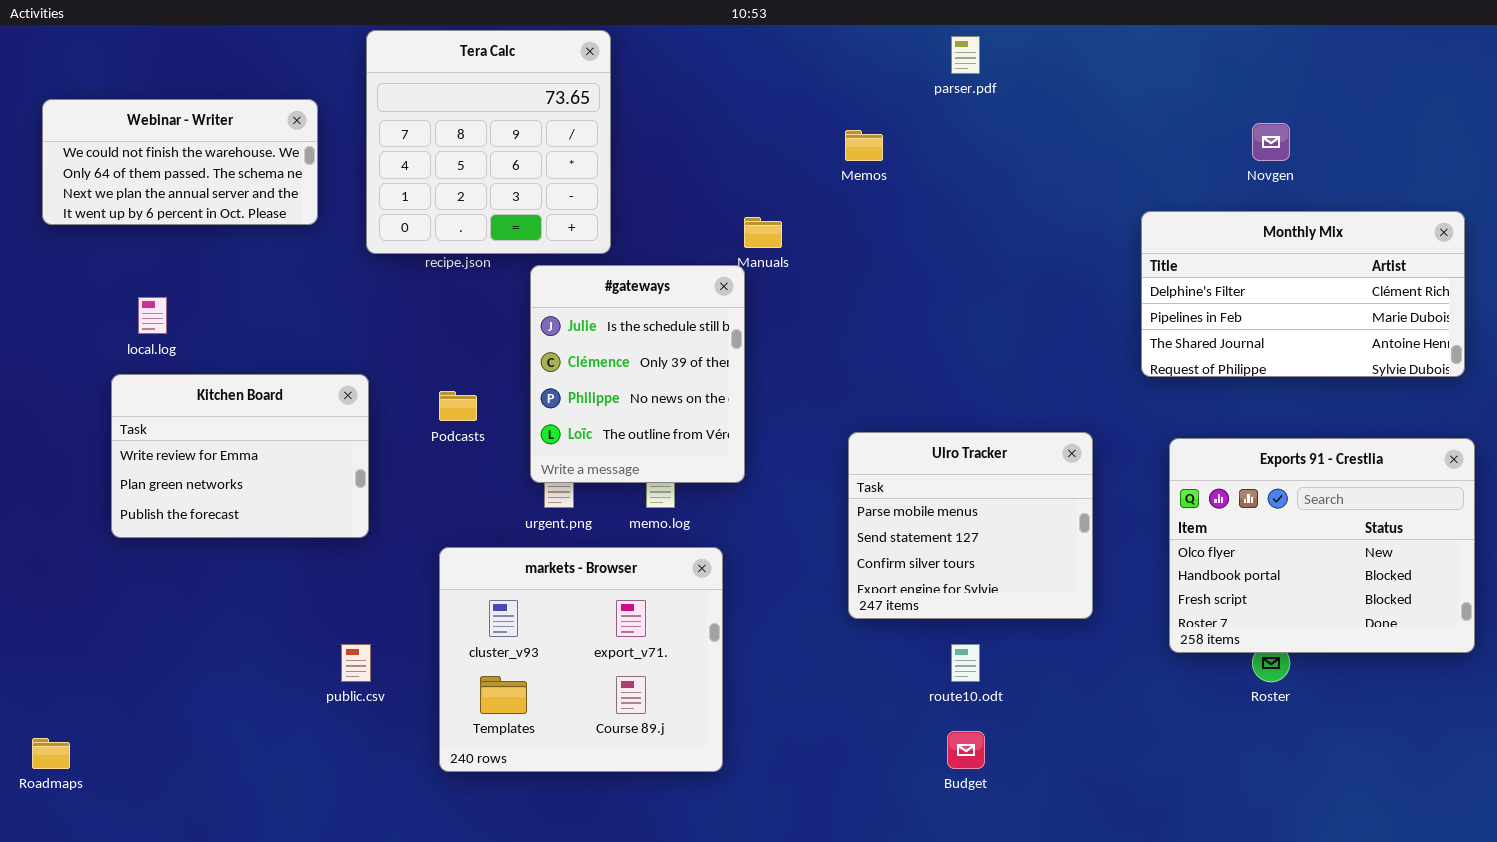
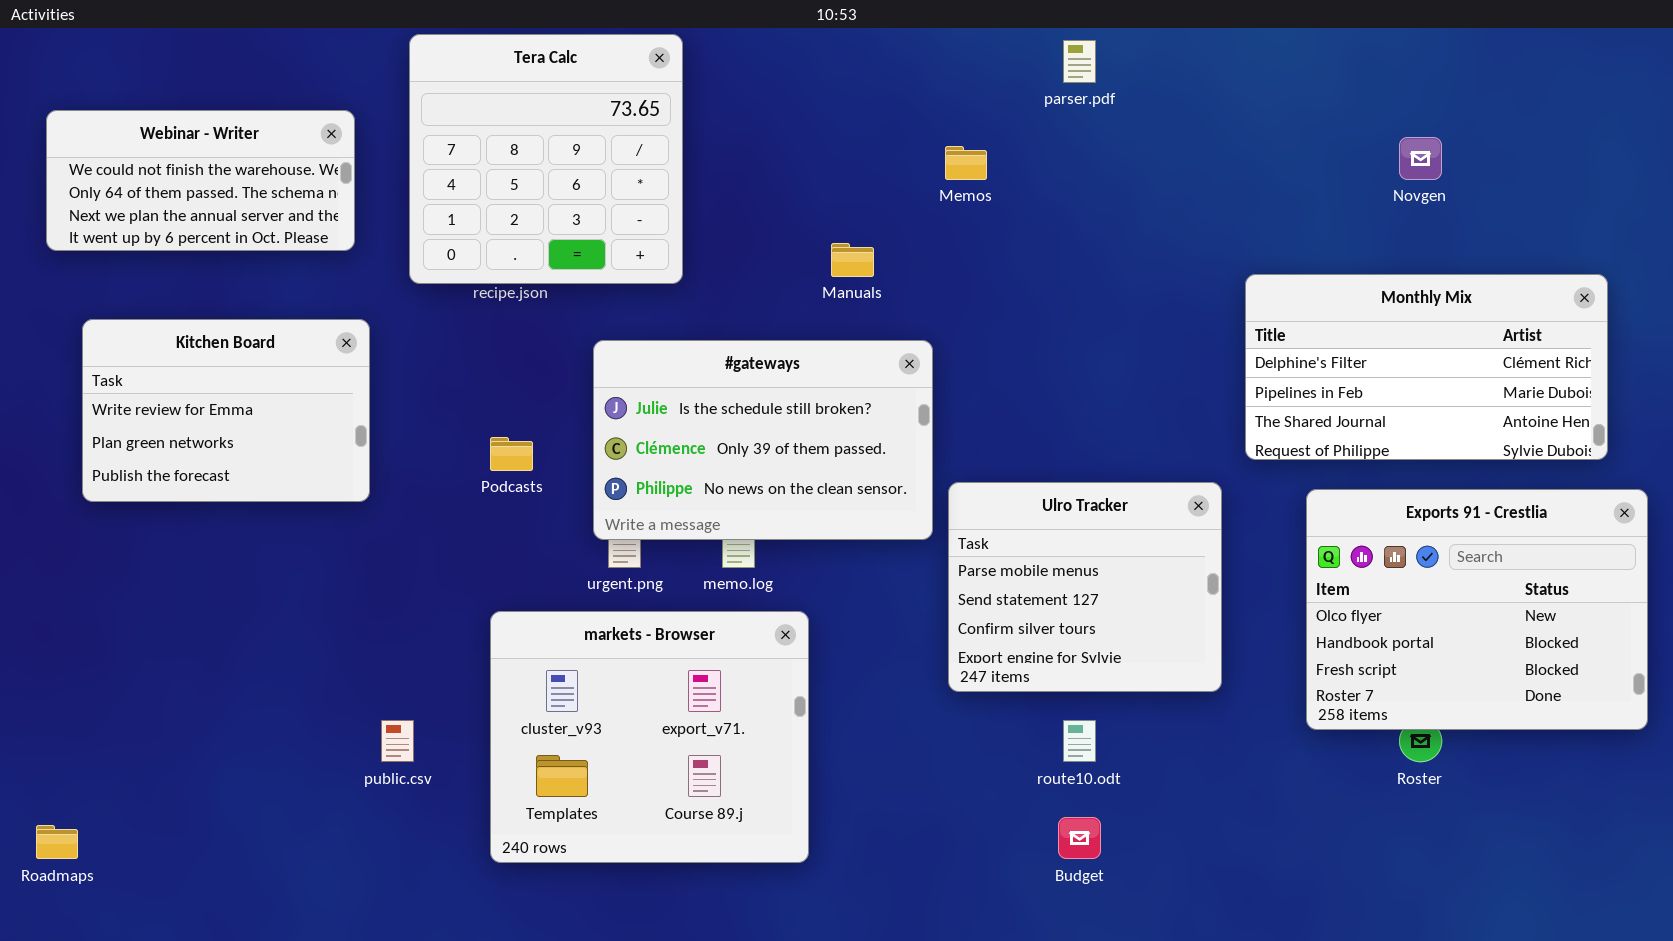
Monthly Mix: [1141,211,1465,377] -> [1245,274,1608,460], moved
#gateways: [530,265,745,483] -> [593,340,933,540], resized
Kitchen Board: [111,374,369,538] -> [82,319,370,502], moved

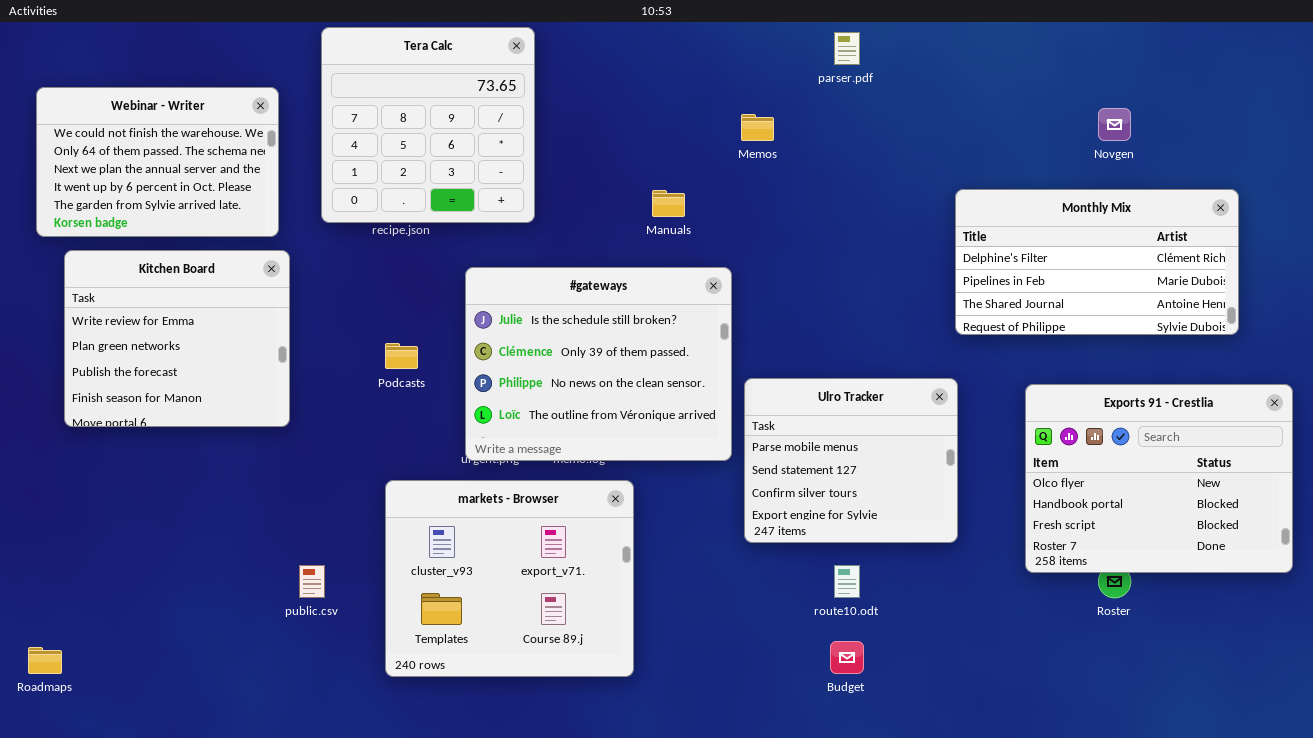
Webinar - Writer: [46,110,355,251] -> [36,87,279,237], resized
Monthly Mix: [1245,274,1608,460] -> [955,189,1239,335], moved
Kitchen Board: [82,319,370,502] -> [64,250,290,427], resized
#gateways: [593,340,933,540] -> [465,267,732,461], resized

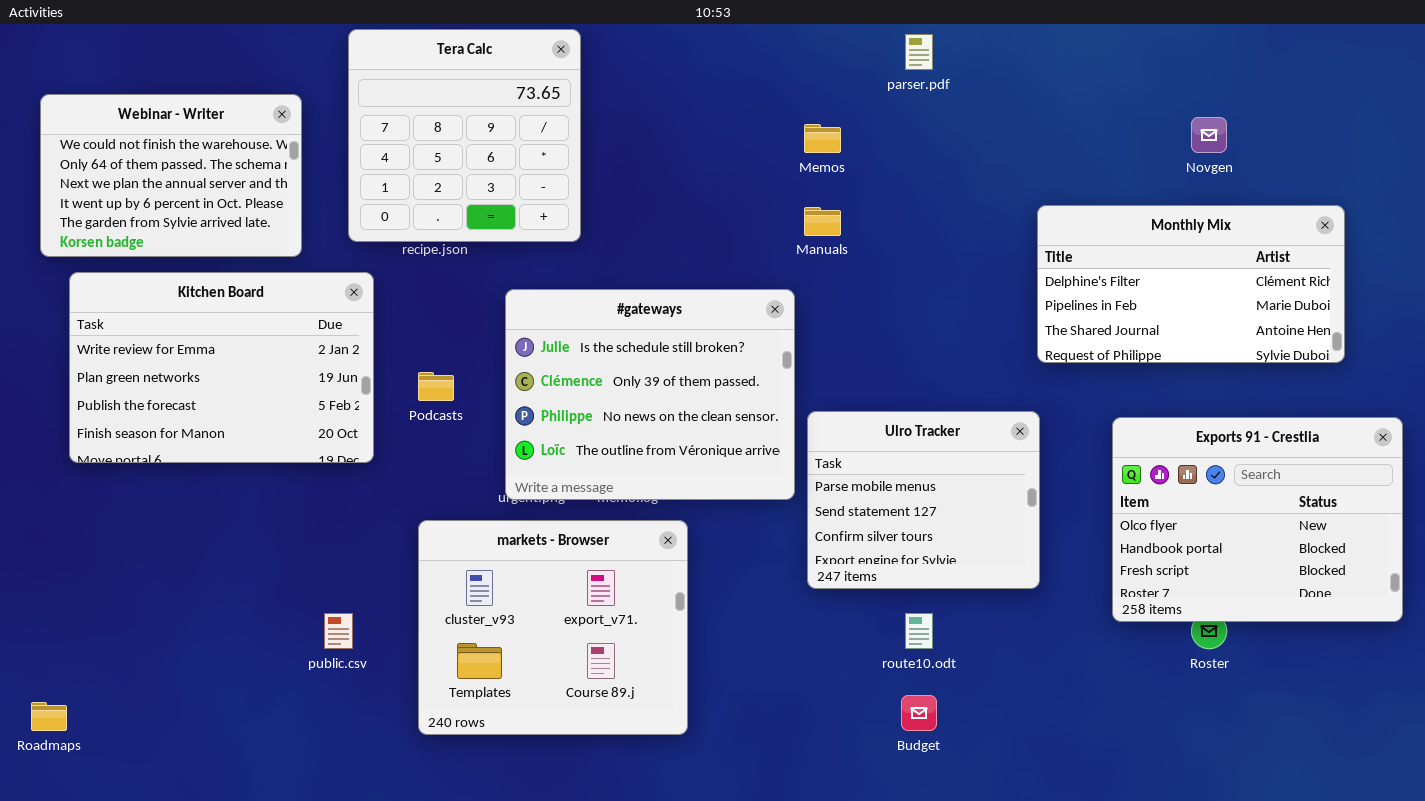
Manuals: [652,190,685,217] -> [804,207,841,236], moved
Kitchen Board: [64,250,290,427] -> [69,272,374,463], resized

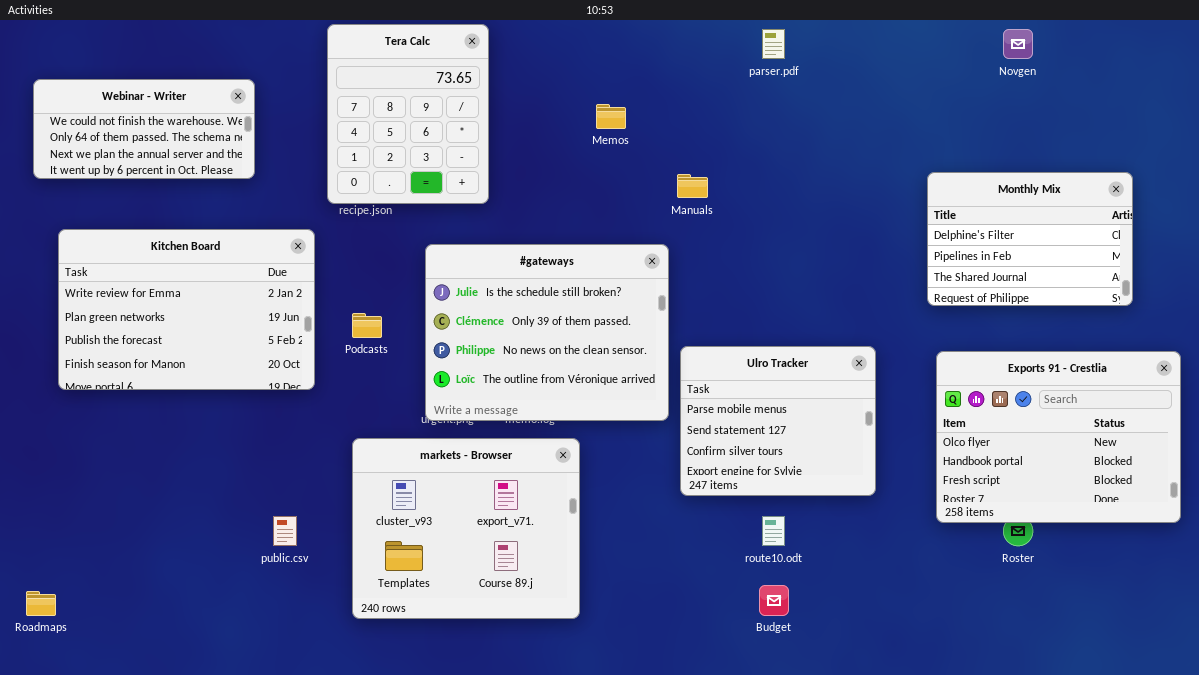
Tera Calc: [348,29,581,242] -> [327,24,489,204], resized
Webinar - Writer: [40,94,302,257] -> [33,79,255,179], resized
Novgen: [1191,117,1227,153] -> [1003,29,1033,59], moved
Memos: [804,124,841,153] -> [596,104,626,129], moved
Monthly Mix: [1037,205,1345,363] -> [927,172,1133,306], resized

